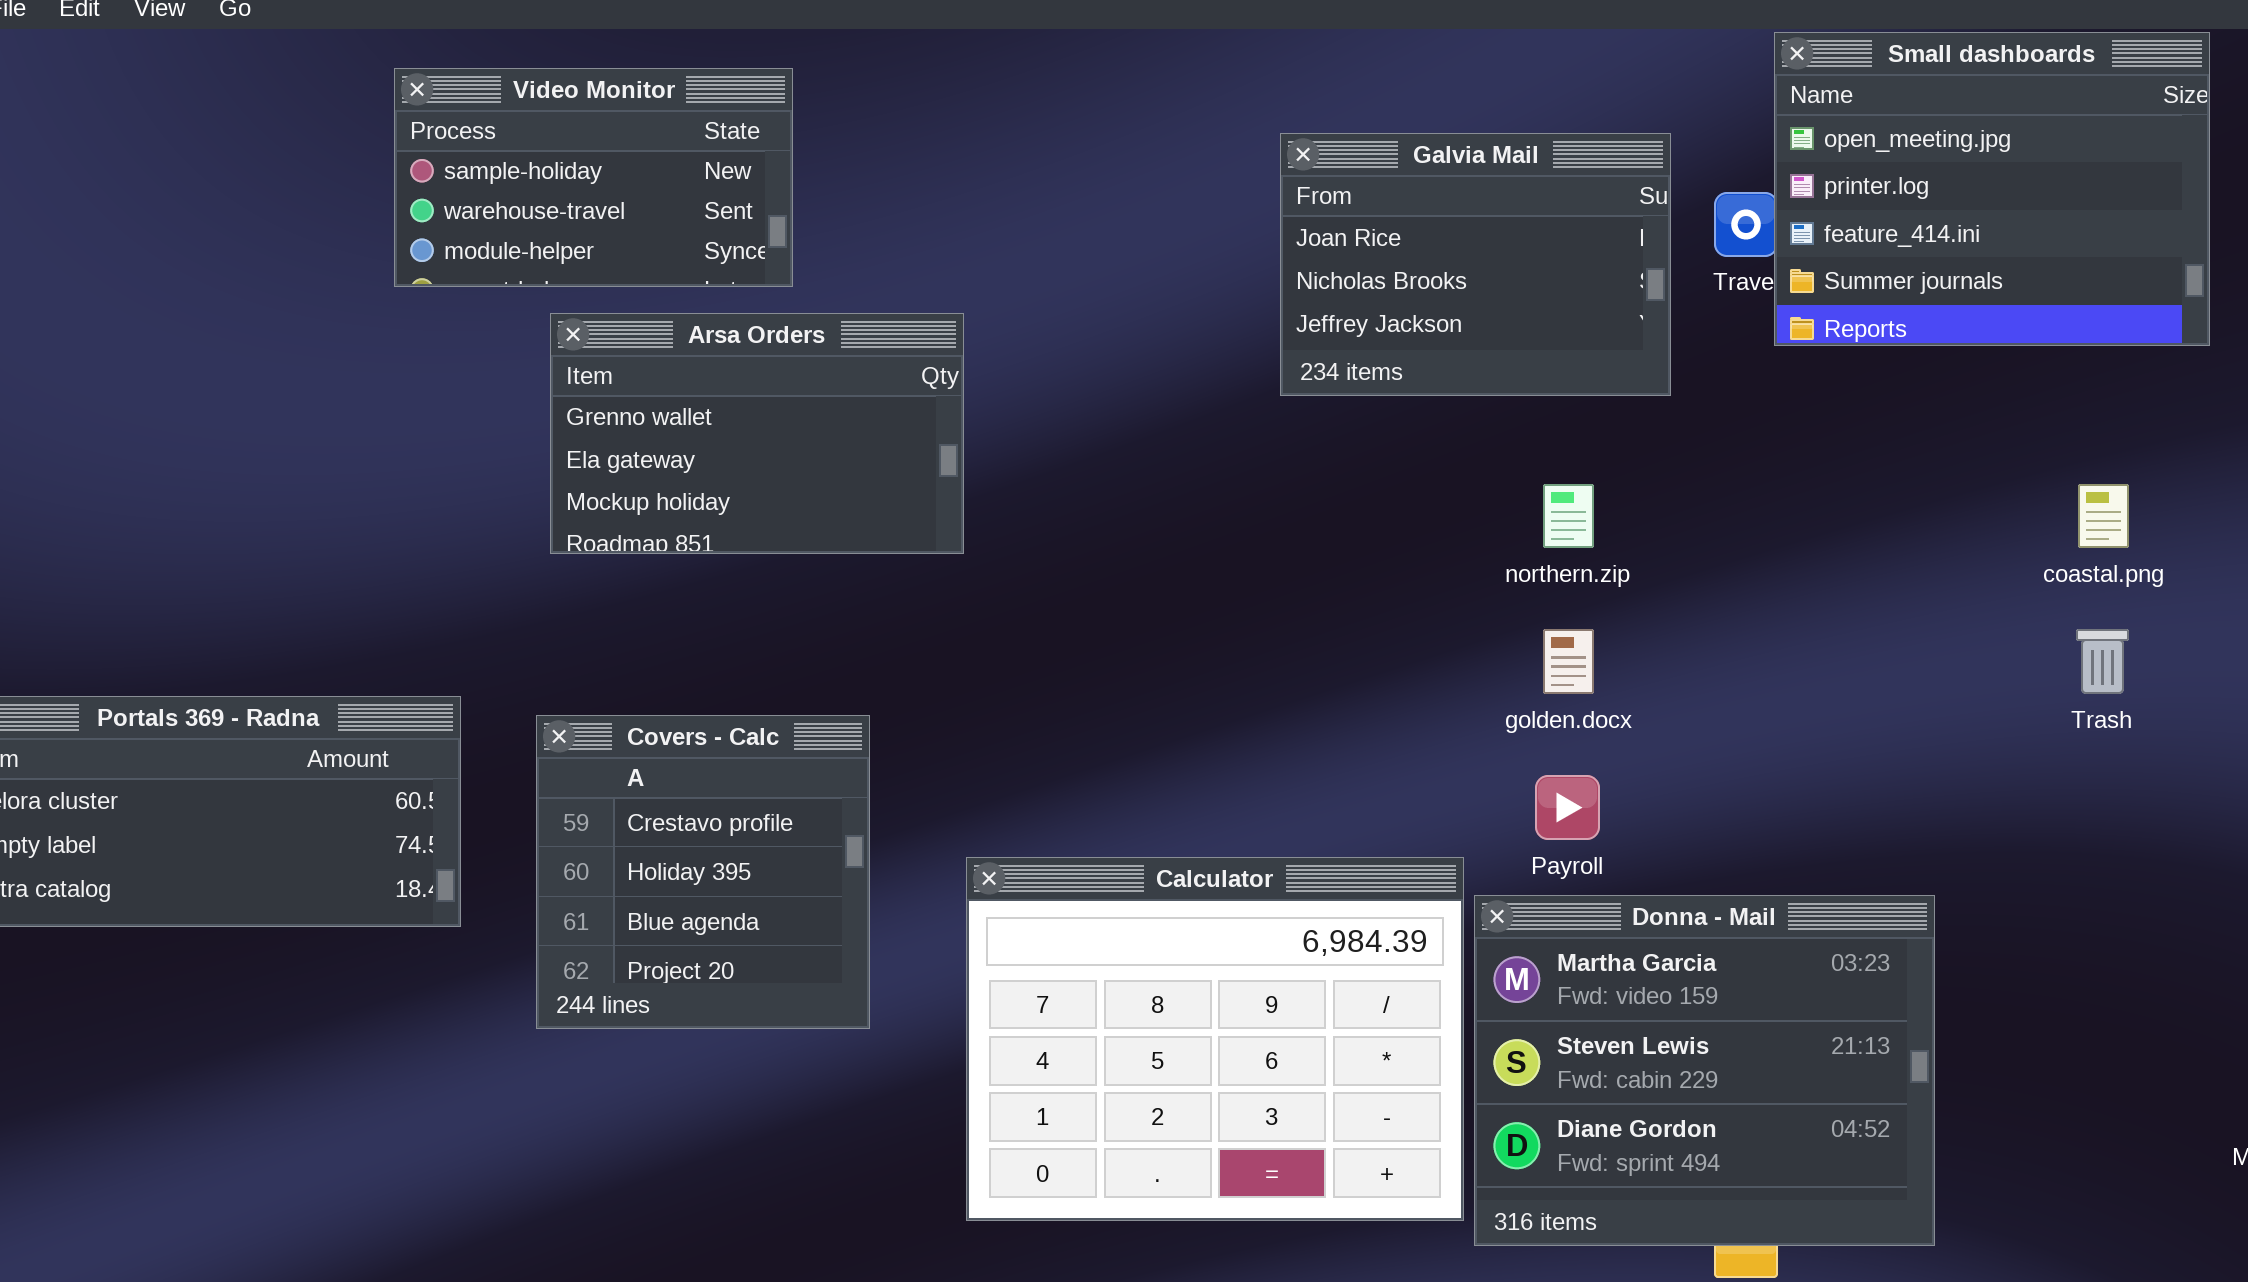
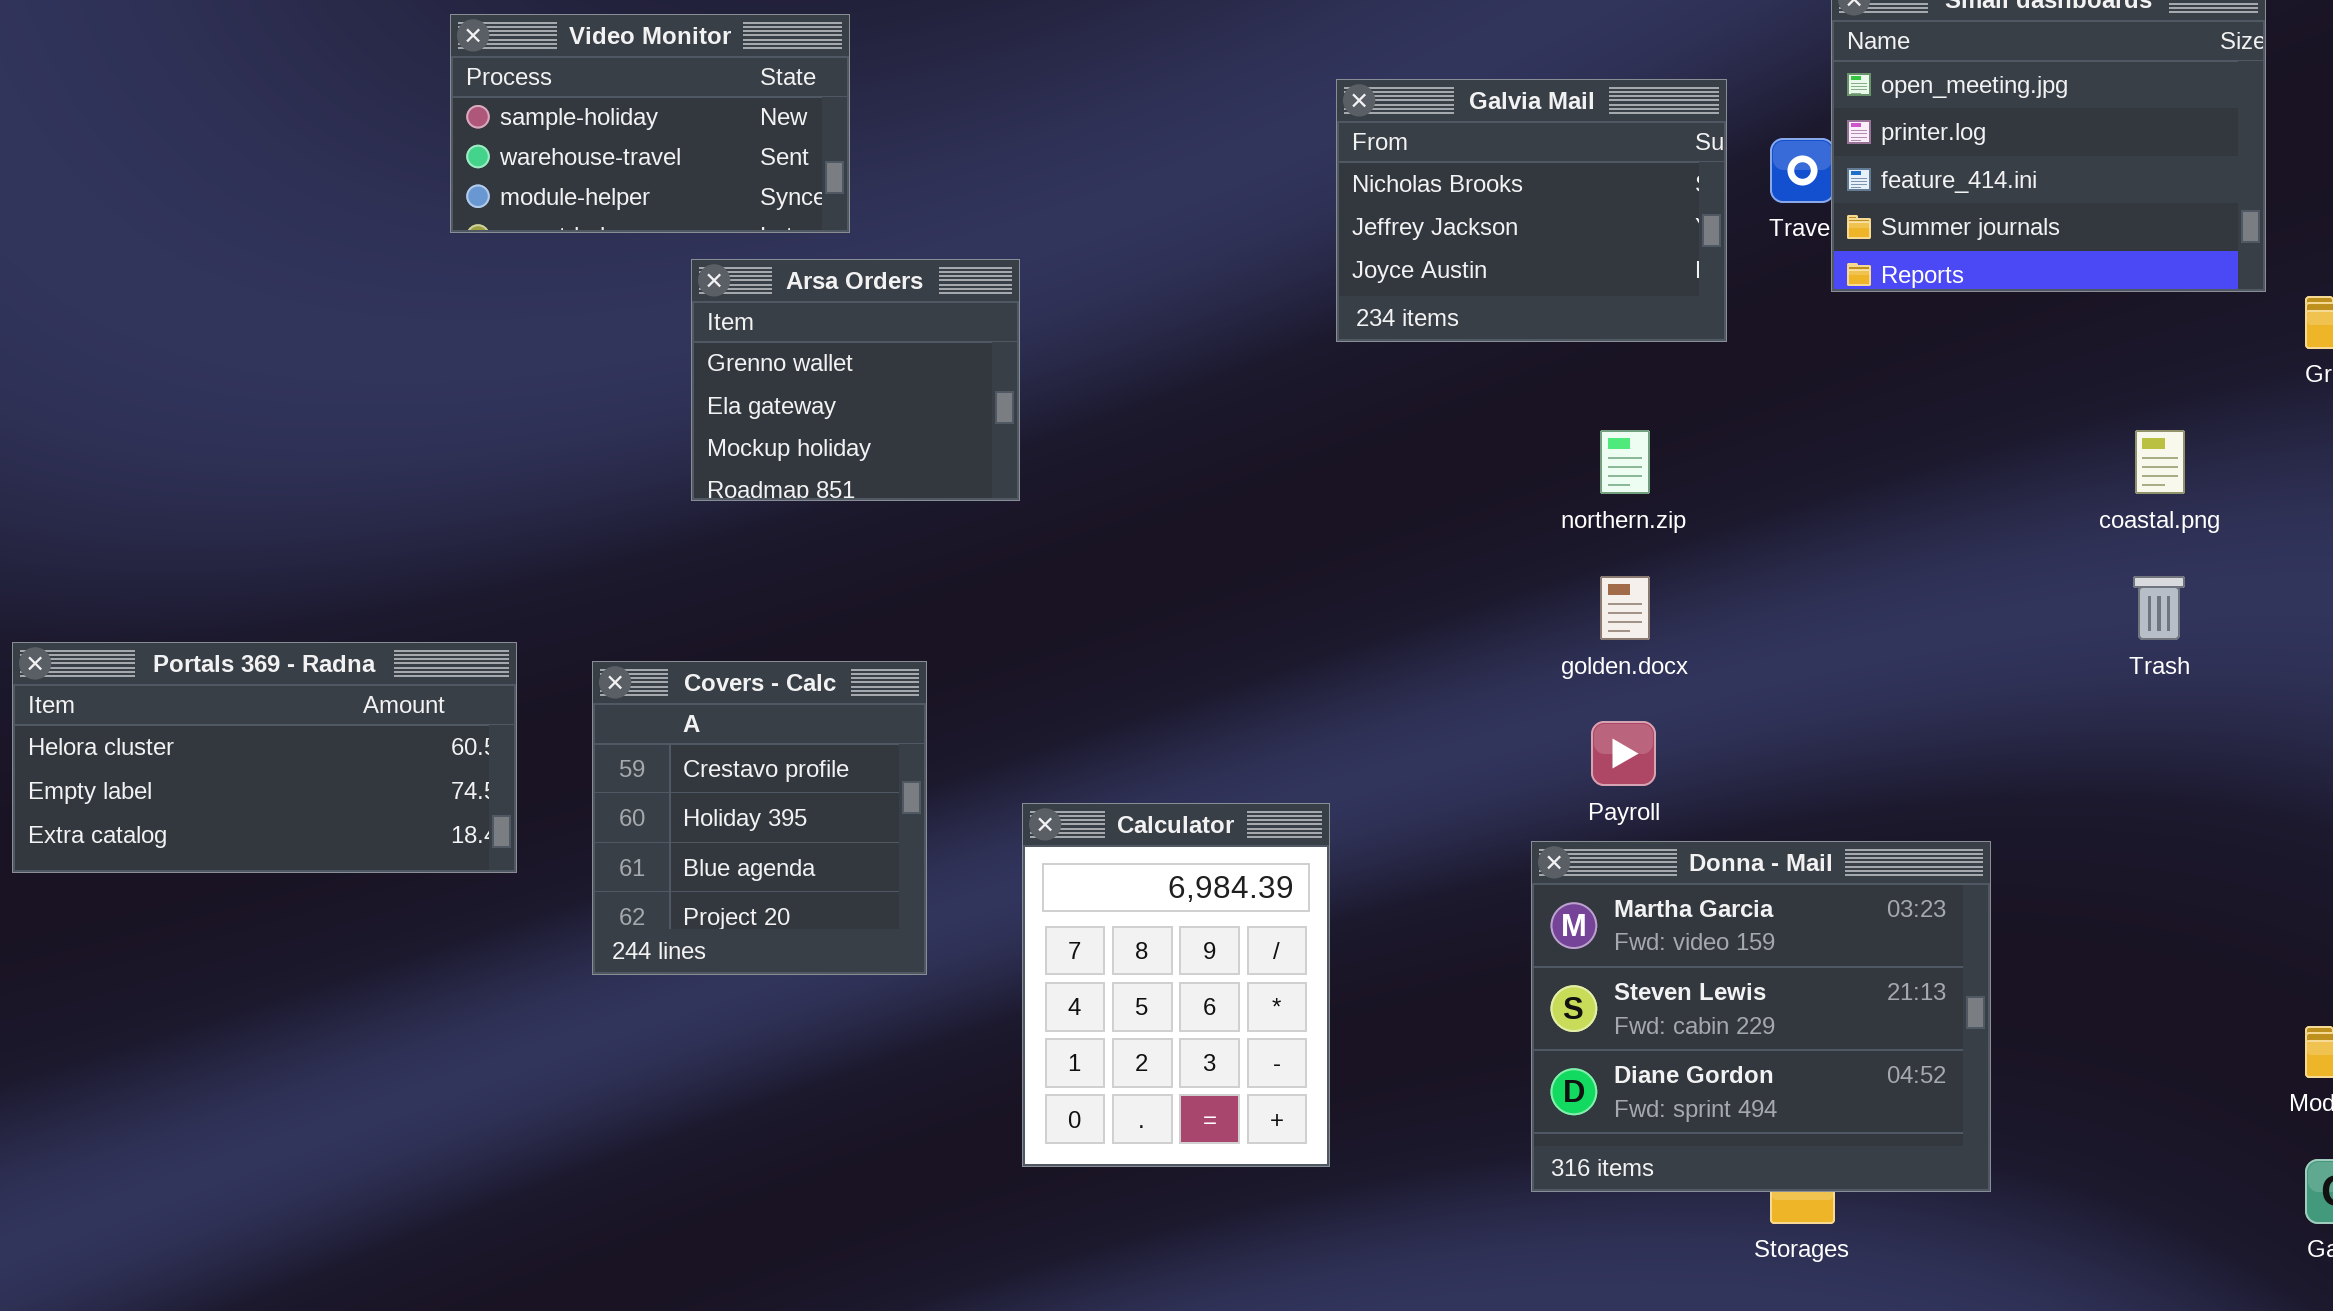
Galvia Mail: [1280,133,1671,396] -> [1336,79,1727,342], scrolled down 1 row
Arsa Orders: [550,313,964,554] -> [691,259,1020,501], resized
Calculator: [966,857,1464,1221] -> [1022,803,1330,1167], resized

